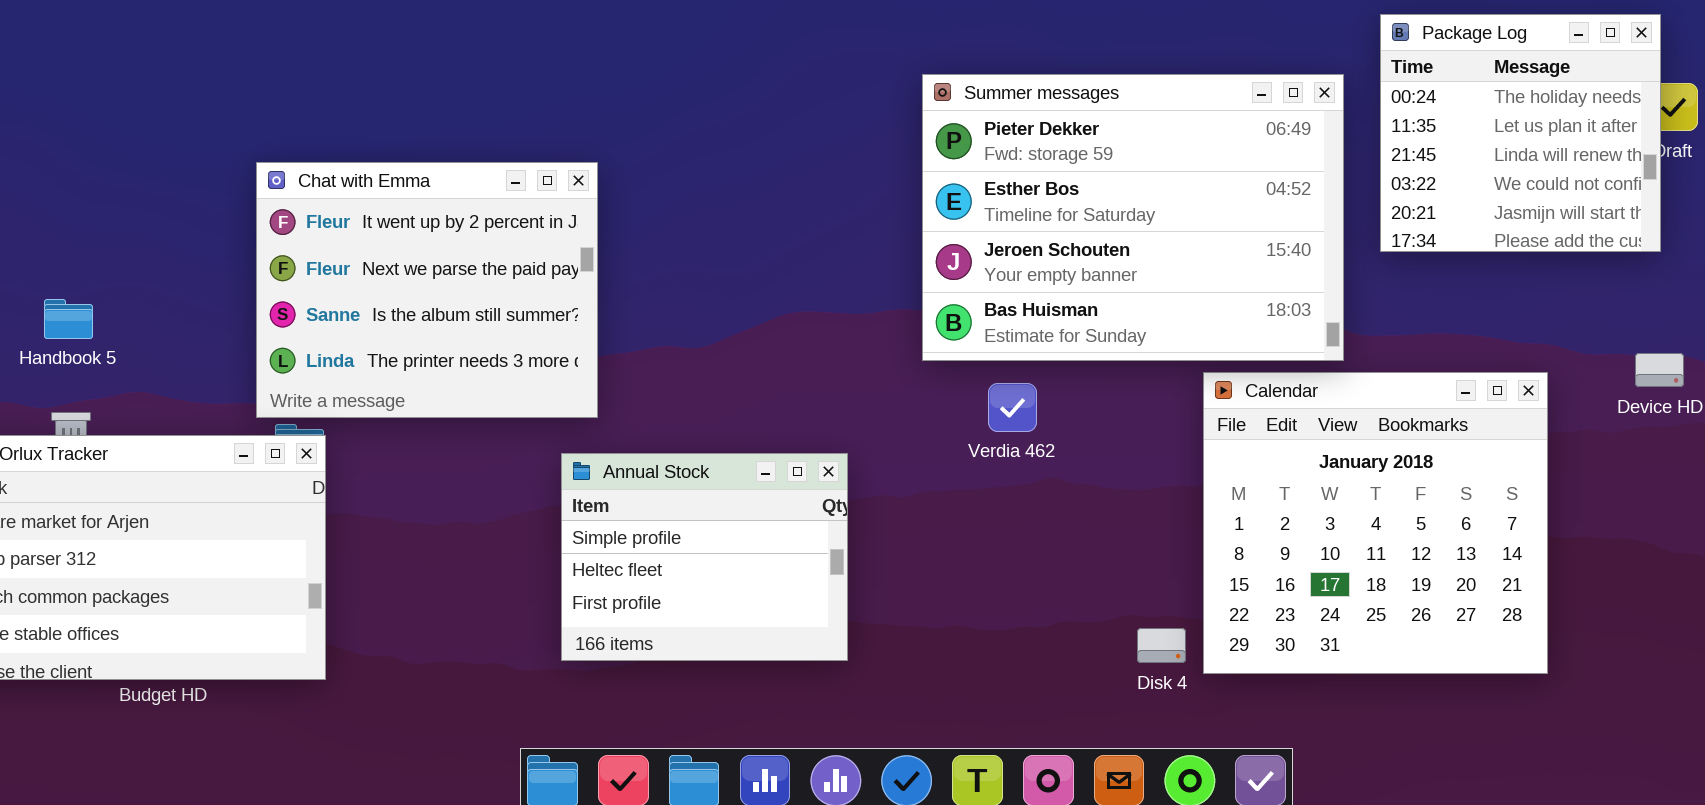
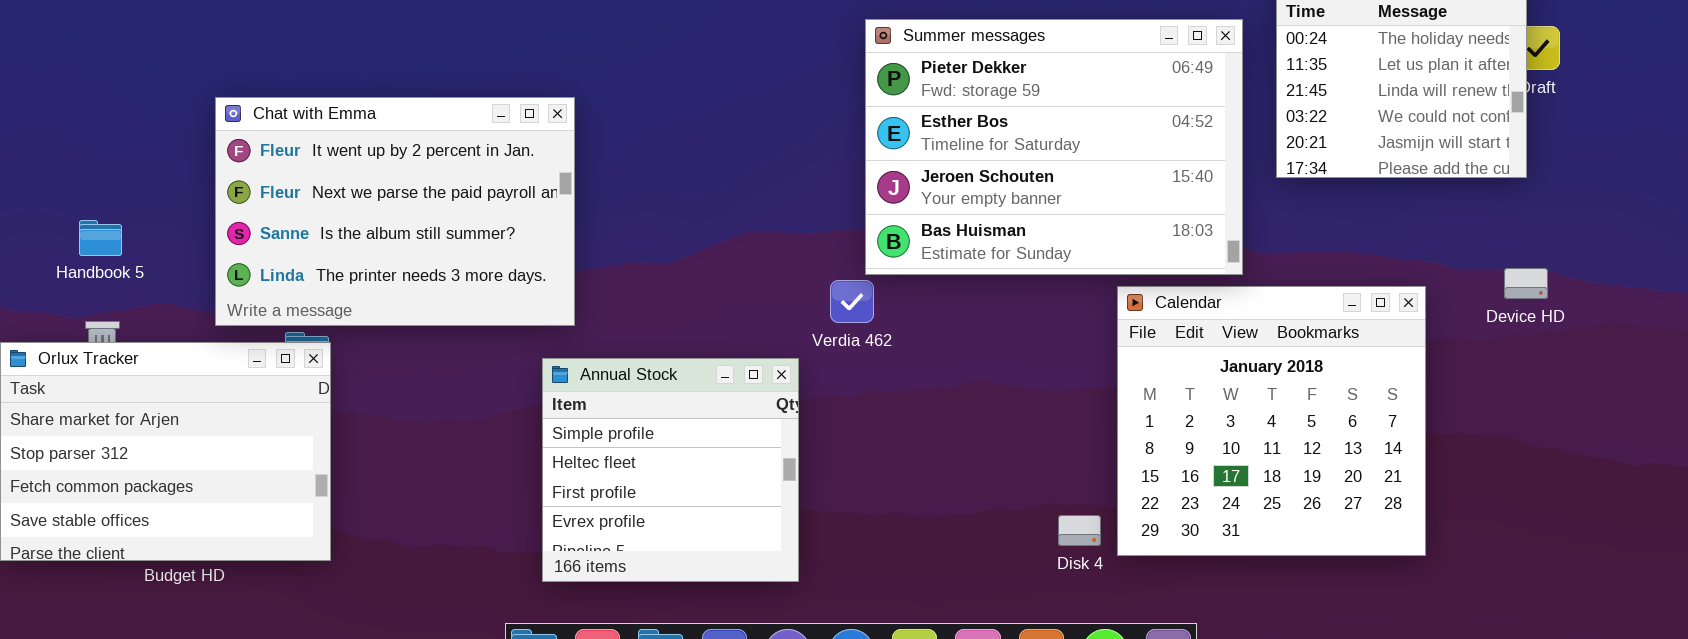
Chat with Emma: [256,162,598,418] -> [215,97,575,326], resized
Verdia 462: [988,383,1037,432] -> [830,280,874,323], moved
Annual Stock: [561,453,848,661] -> [542,358,799,582], resized

